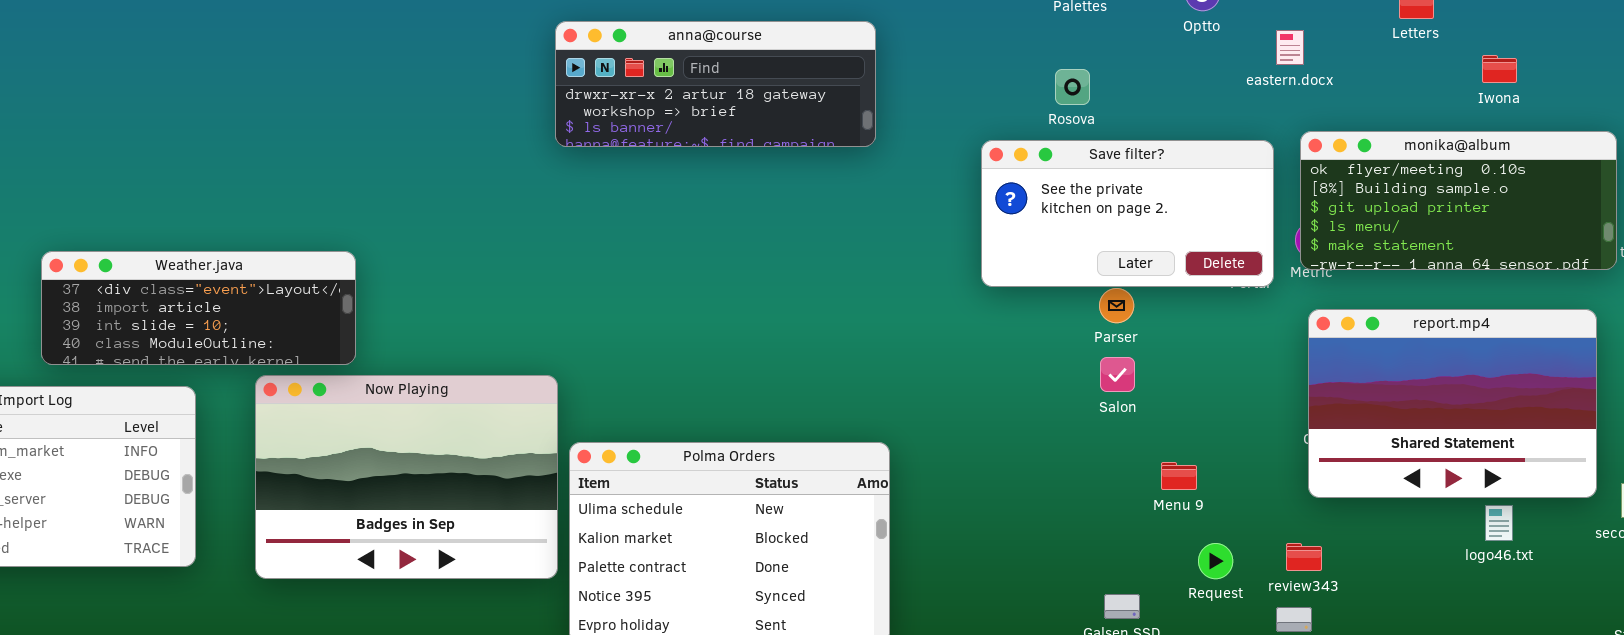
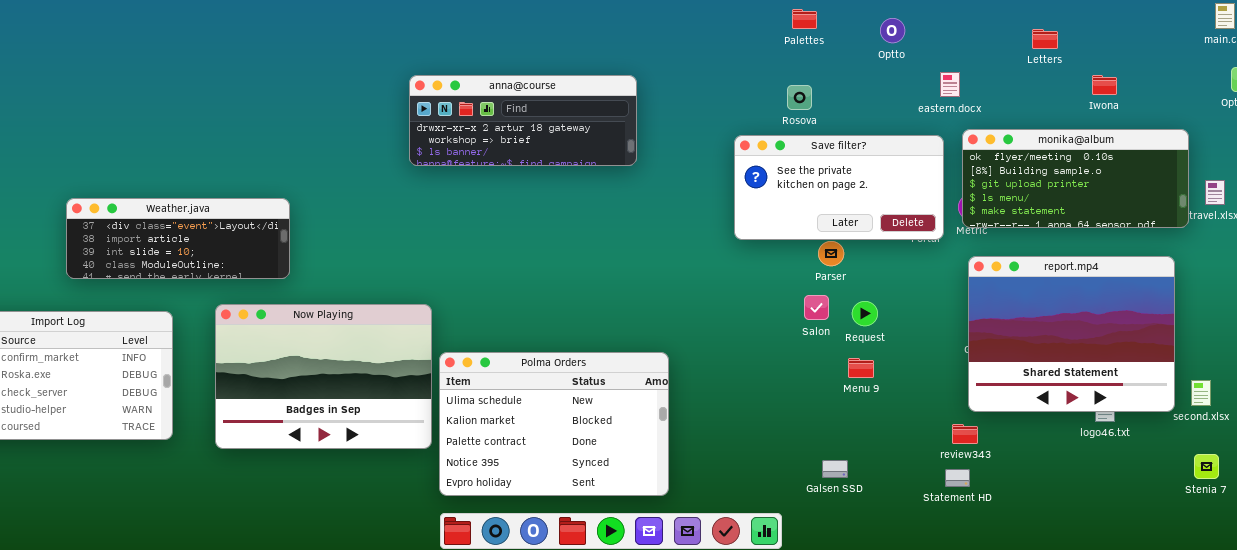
anna@course: [555,21,876,147] -> [409,75,637,166], moved
eastern.docx: [1276,30,1304,65] -> [940,72,960,97], moved
Weather.java: [41,251,356,365] -> [66,198,290,279], moved
report.mp4: [1308,309,1597,498] -> [968,256,1175,412], resized
Salon: [1100,357,1135,392] -> [804,295,829,320], moved
Menu 9: [1161,462,1197,490] -> [848,358,874,378], moved
Request: [1198,543,1233,579] -> [852,301,878,326], moved

